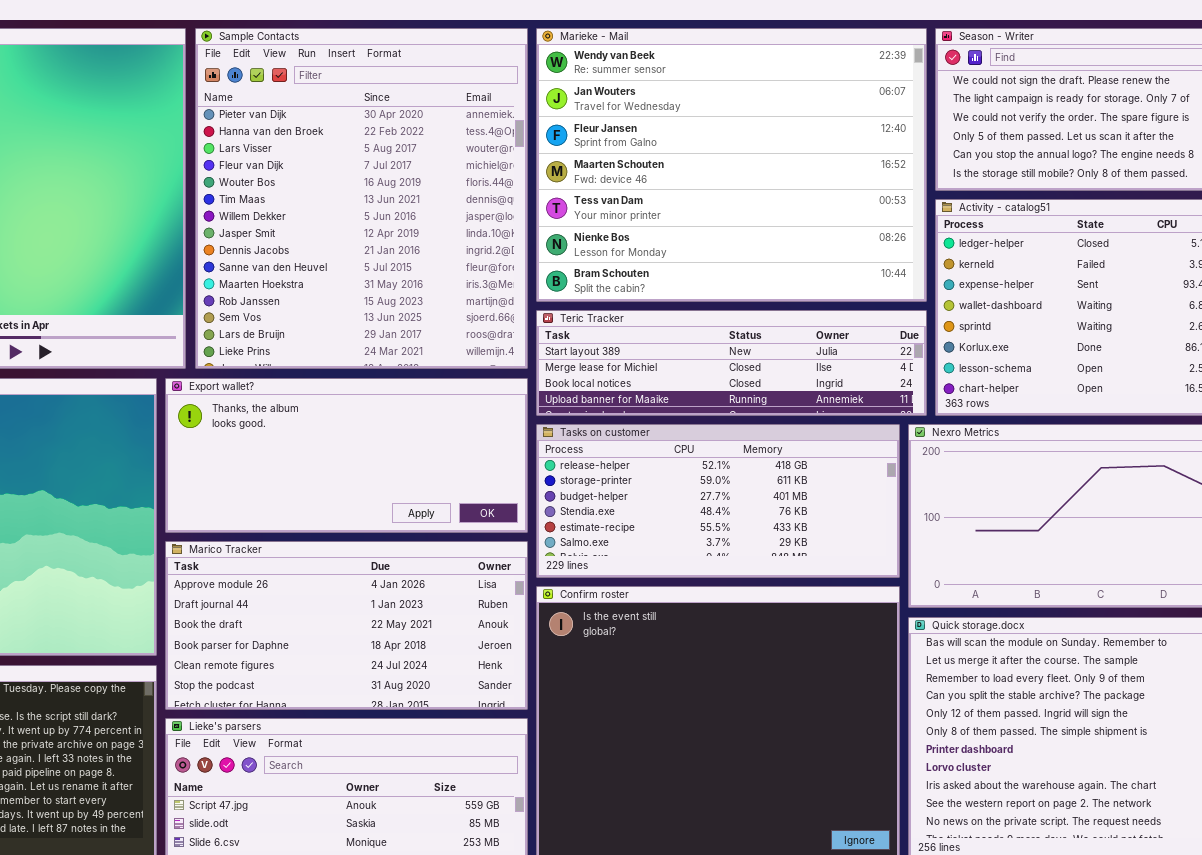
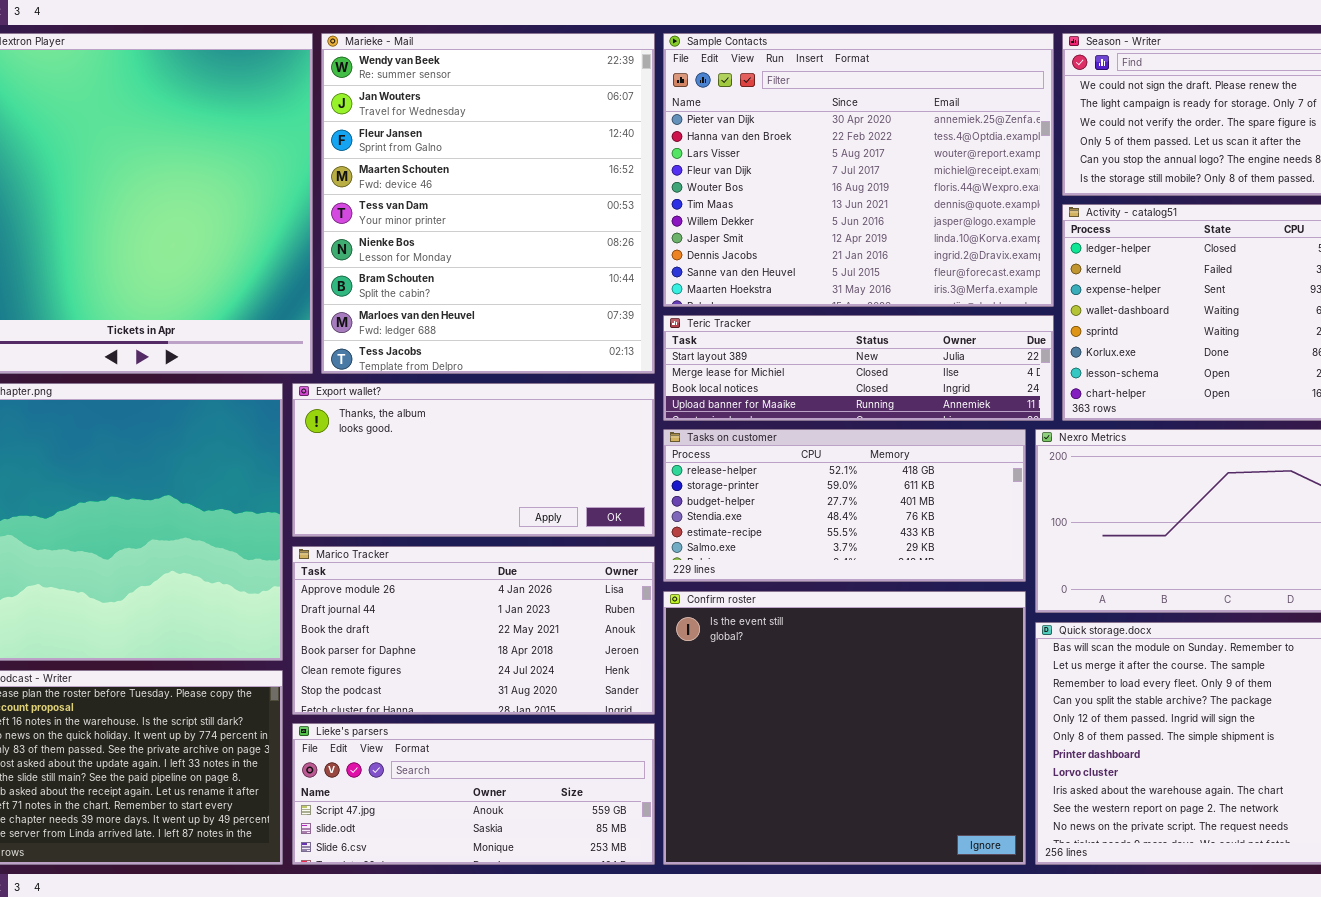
Sample Contacts: [195,28,528,369] -> [663,33,1054,307], moved, resized
Marieke - Mail: [536,28,927,302] -> [321,33,655,374], moved, resized

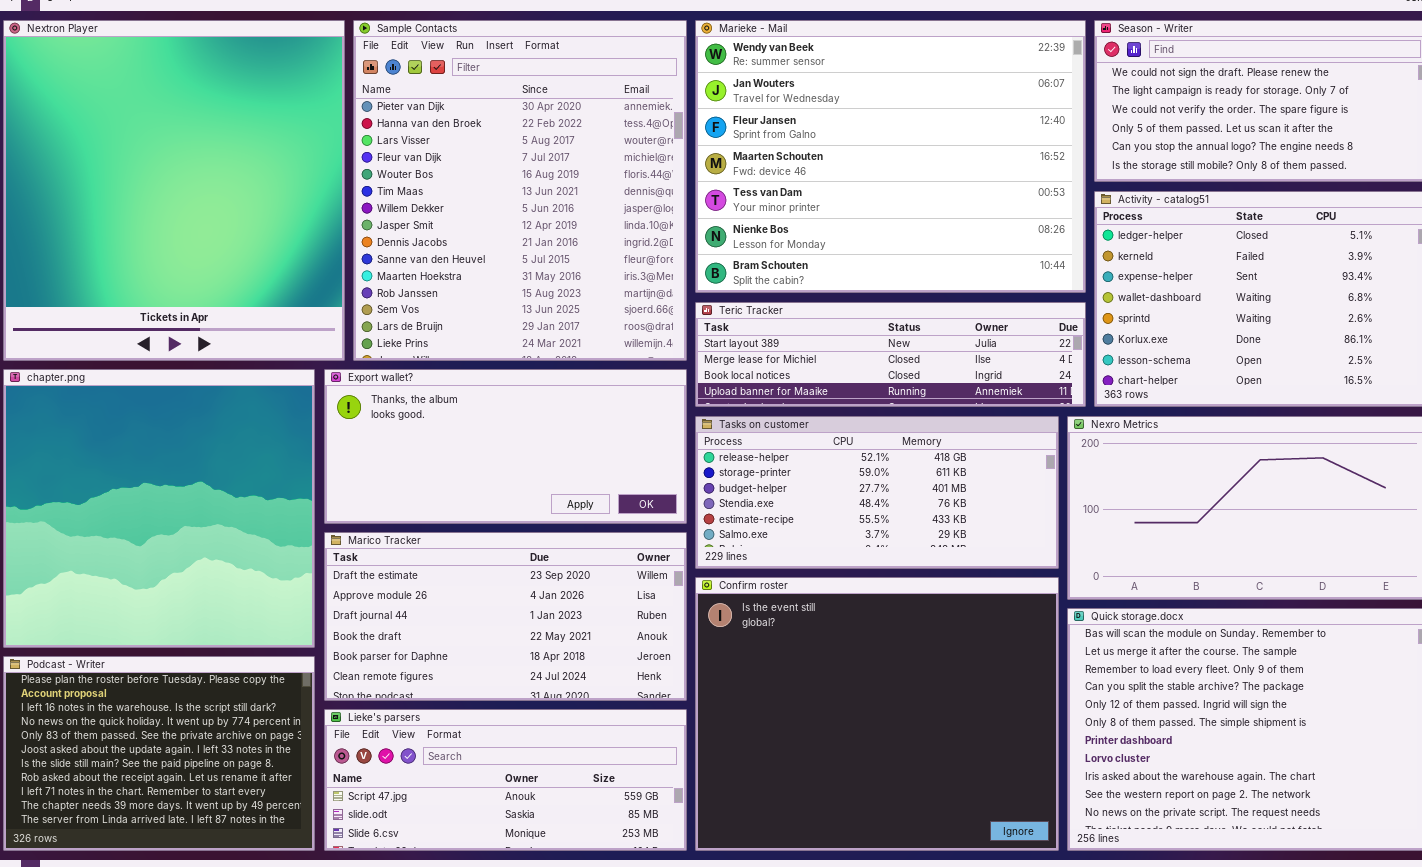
Marieke - Mail: [321,33,655,374] -> [695,20,1086,293], moved, resized
Sample Contacts: [663,33,1054,307] -> [353,20,687,361], moved, resized
Marico Tracker: [292,546,655,715] -> [324,532,687,701], scrolled up 1 row

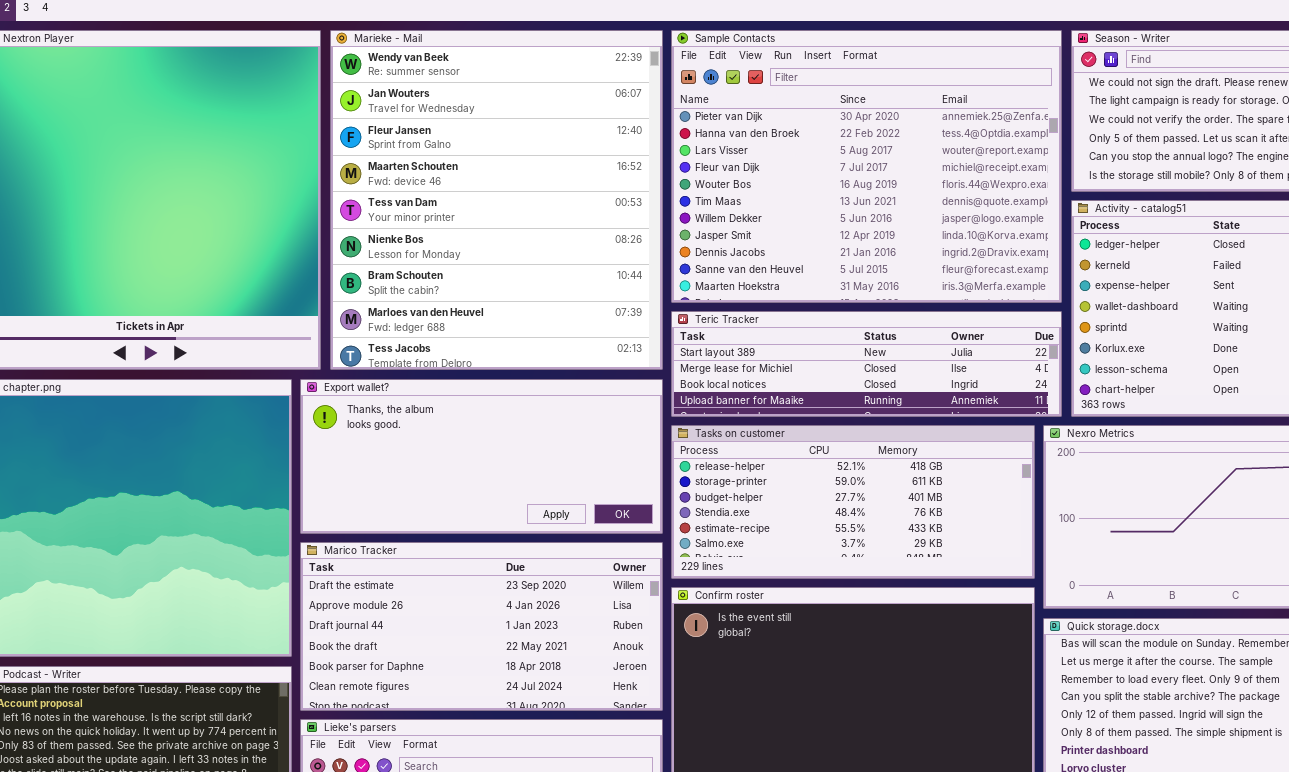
Sample Contacts: [353,20,687,361] -> [671,30,1062,303], moved, resized
Marieke - Mail: [695,20,1086,293] -> [330,30,663,370], moved, resized

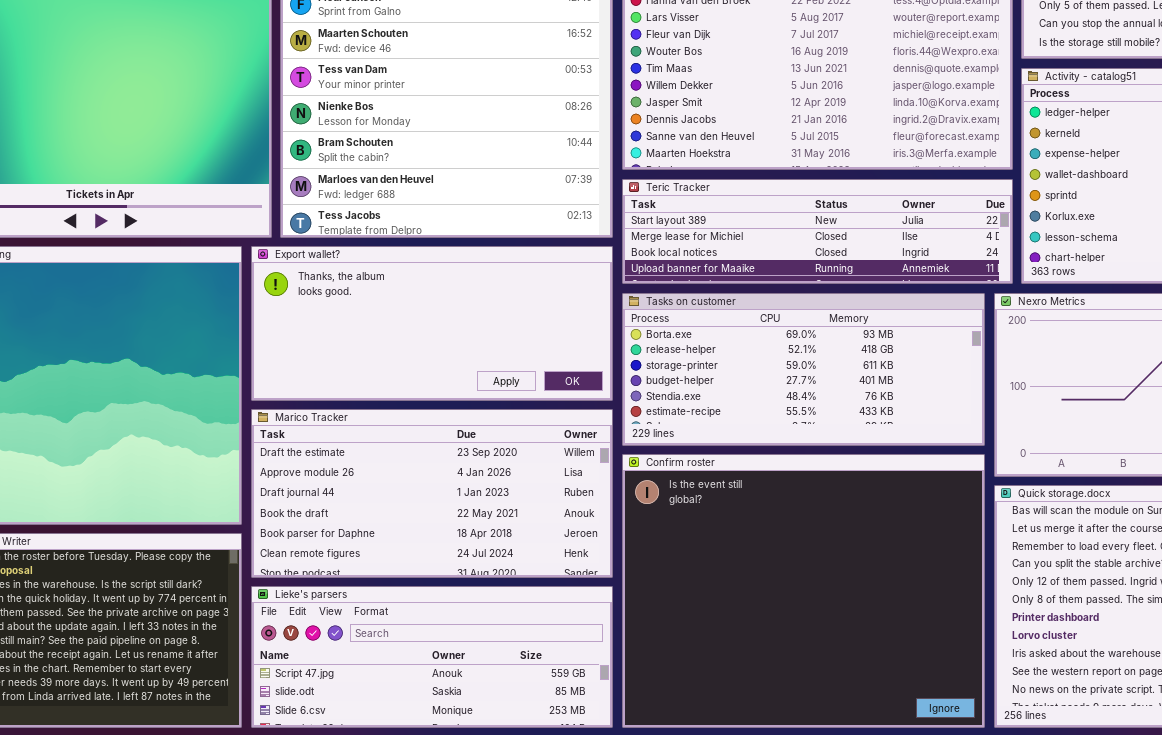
Tasks on customer: [671,425,1035,579] -> [622,293,985,446], scrolled up 1 row

